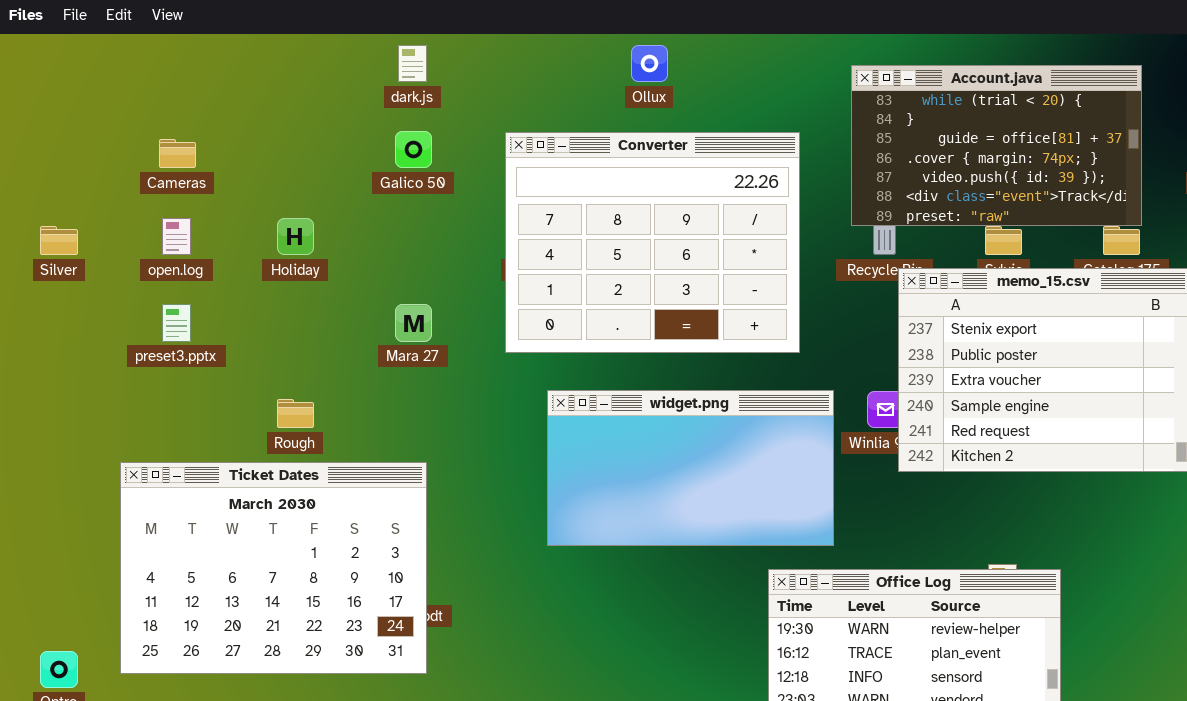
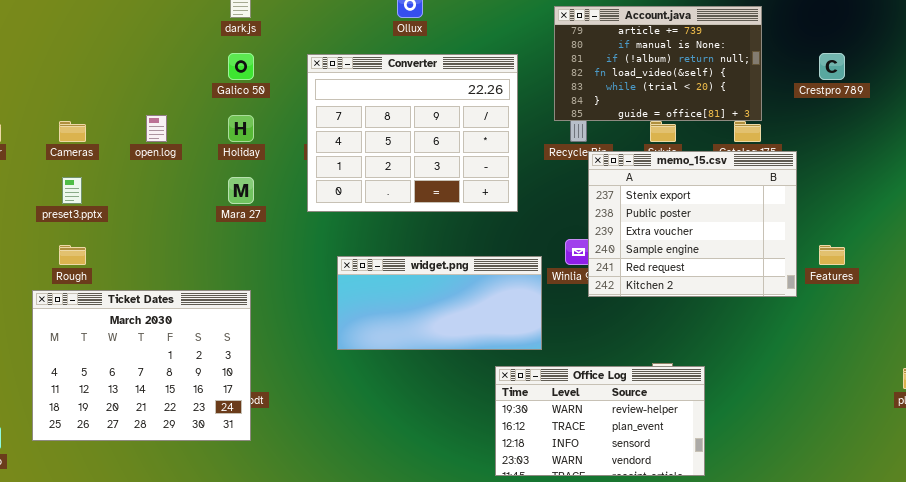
Account.java: [851,65,1142,226] -> [554,6,762,121], scrolled up 4 rows
Cameras: [159,139,196,168] -> [59,121,86,142], moved
open.log: [162,218,191,255] -> [146,115,167,142], moved
Holiday: [277,218,314,255] -> [228,115,254,142], moved
widget.png: [547,390,834,546] -> [337,256,542,350], resized
Rough: [277,399,314,428] -> [59,245,86,265], moved

